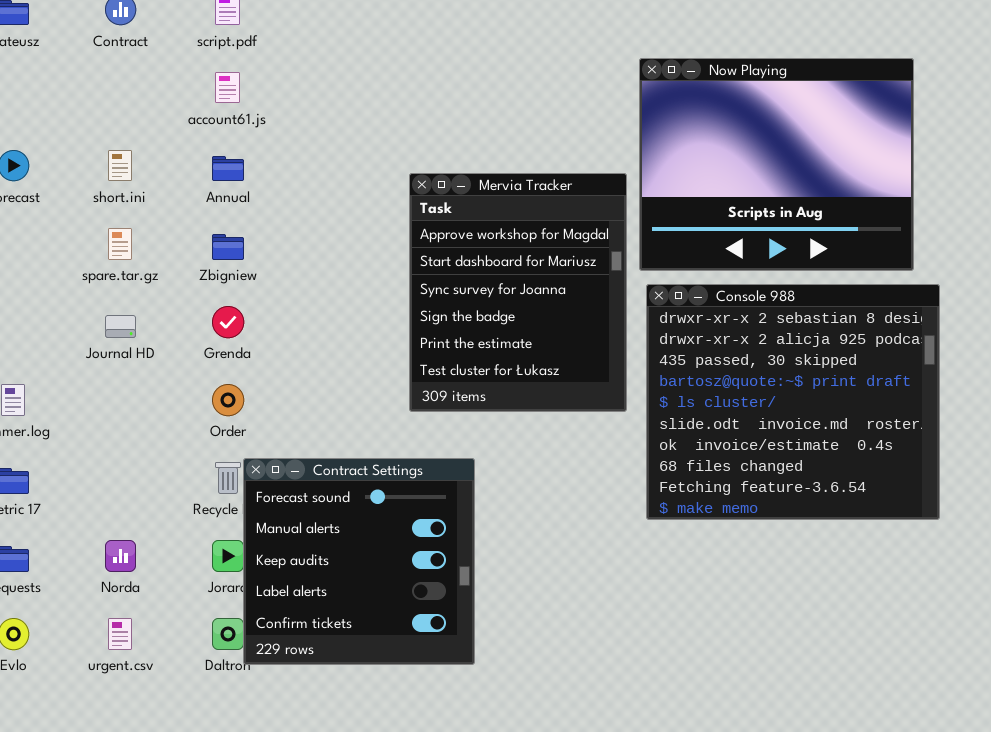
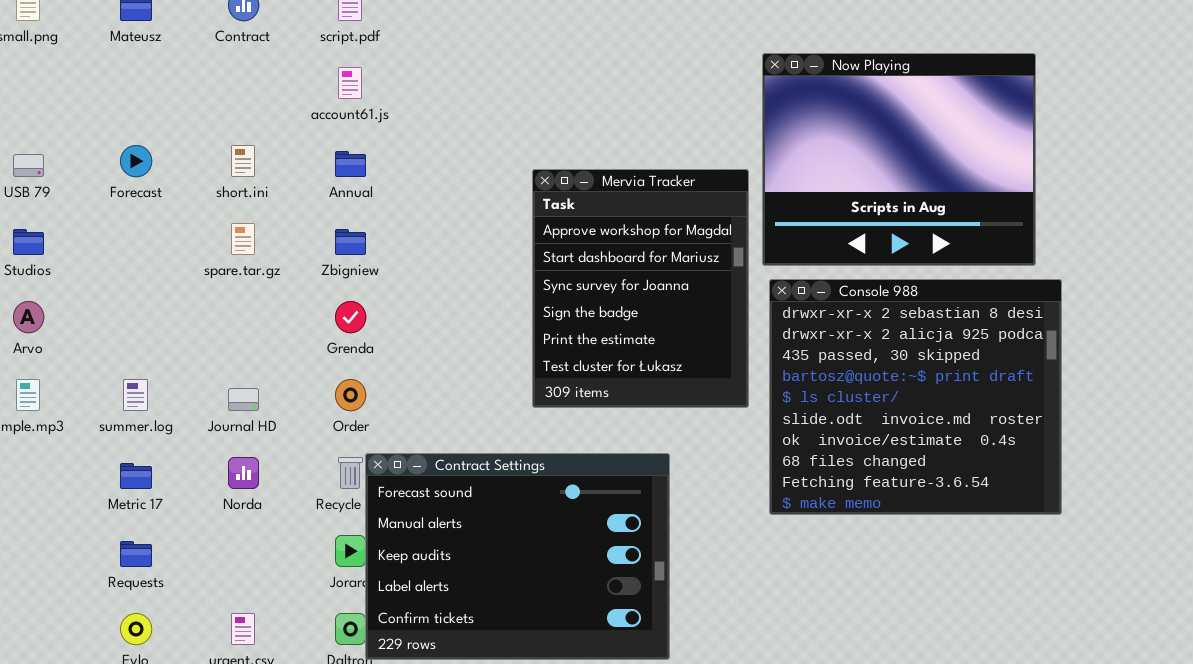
Journal HD: [105,315,136,338] -> [228,388,259,411], moved
Contract Settings: [243,458,475,665] -> [365,453,670,660], resized
Norda: [105,540,136,572] -> [228,457,259,489], moved

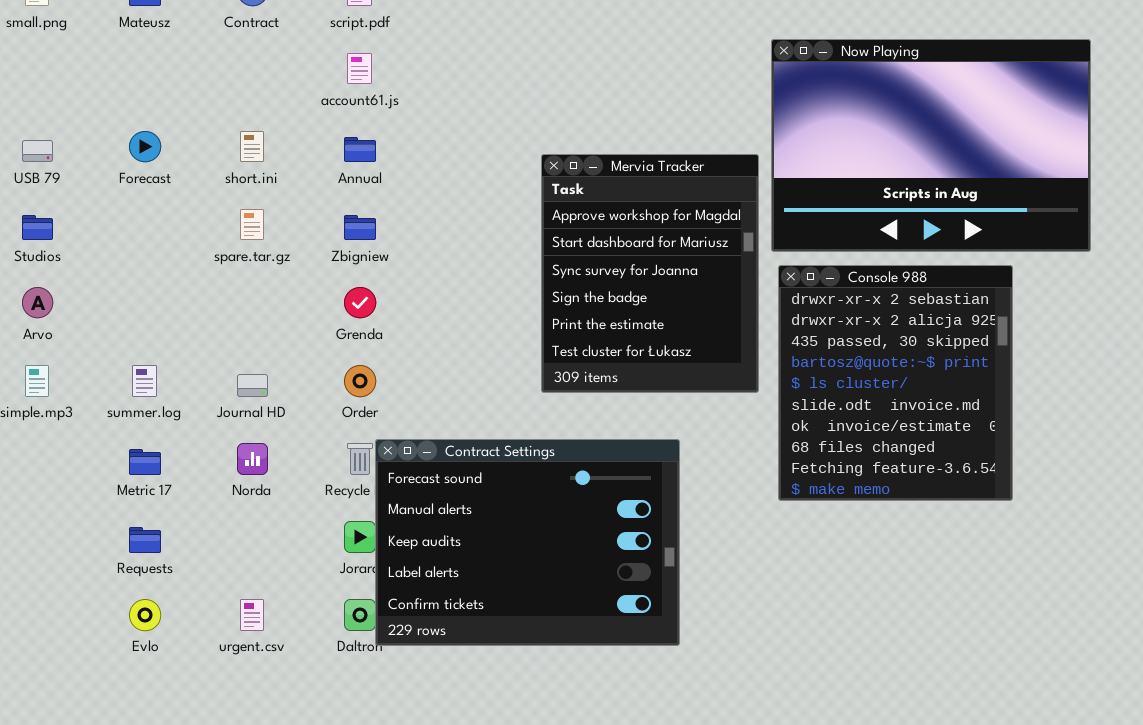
Now Playing: [762,53,1036,266] -> [771,39,1091,252], resized
Console 988: [769,279,1062,515] -> [778,265,1013,501], resized

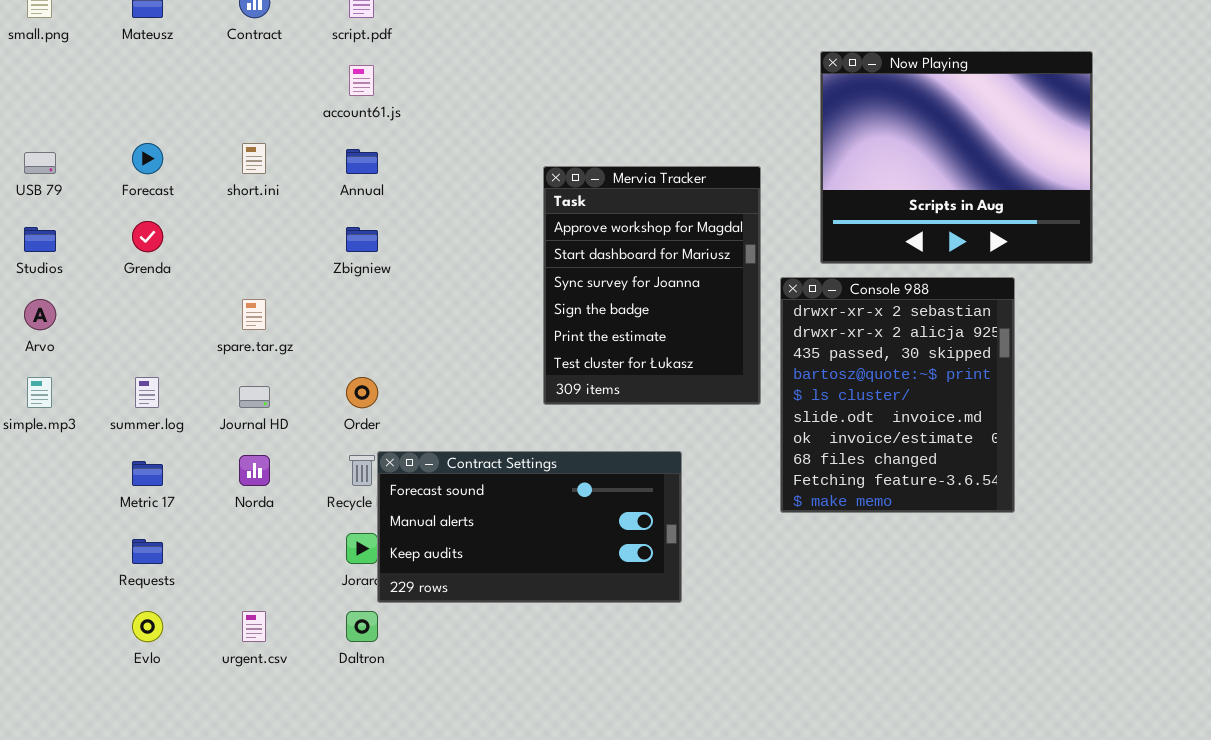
Now Playing: [771,39,1091,252] -> [820,51,1093,264], resized
spare.tar.gz: [240,209,264,240] -> [242,299,266,330], moved
Grenda: [344,287,376,318] -> [132,221,163,252], moved
Contract Settings: [375,439,680,646] -> [377,451,682,603], resized

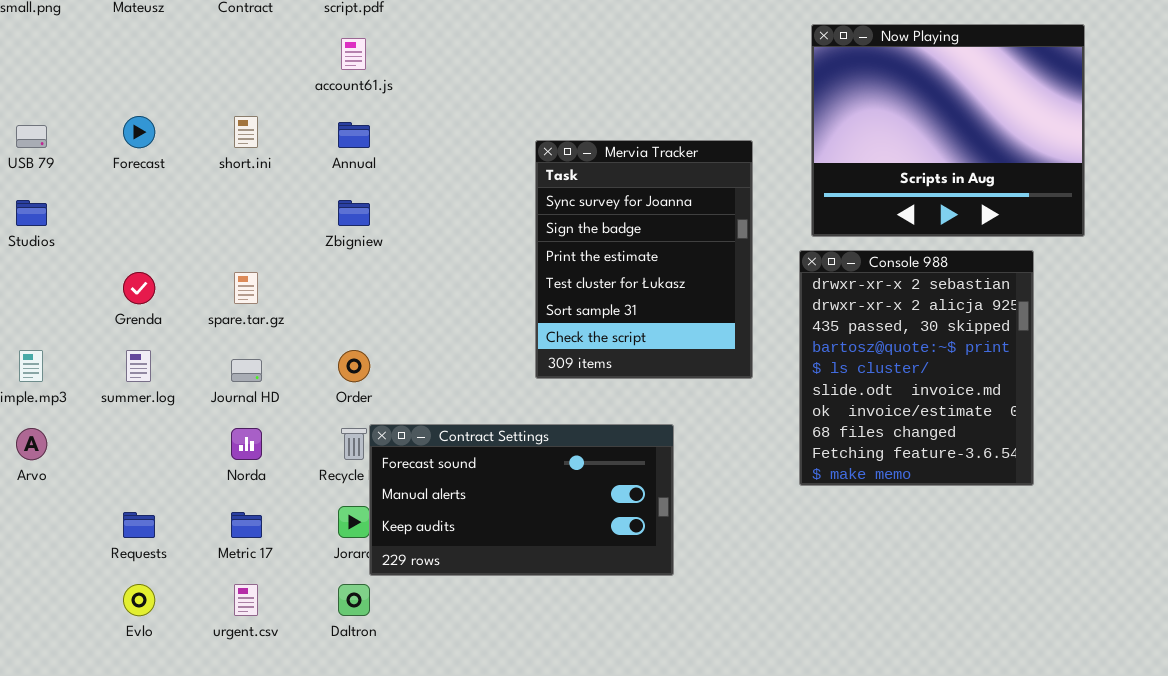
Mervia Tracker: [543,166,761,405] -> [535,140,753,379], scrolled down 2 rows
Grenda: [132,221,163,252] -> [123,272,155,304], moved
Console 988: [780,277,1015,513] -> [799,250,1034,486], moved
Arvo: [24,299,56,330] -> [16,428,47,460], moved
Metric 17: [132,461,163,486] -> [231,512,262,538], moved

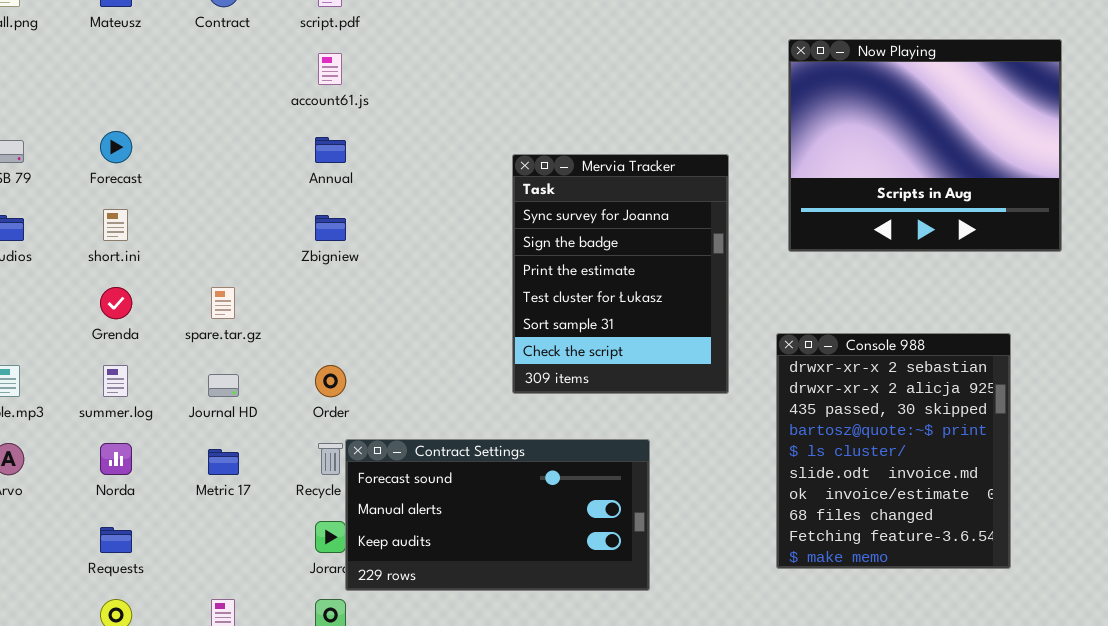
short.ini: [234,116,258,148] -> [103,209,128,241], moved
Console 988: [799,250,1034,486] -> [776,333,1011,569], moved
Norda: [231,428,262,460] -> [100,443,132,475], moved
Metric 17: [231,512,262,538] -> [208,449,239,475], moved

